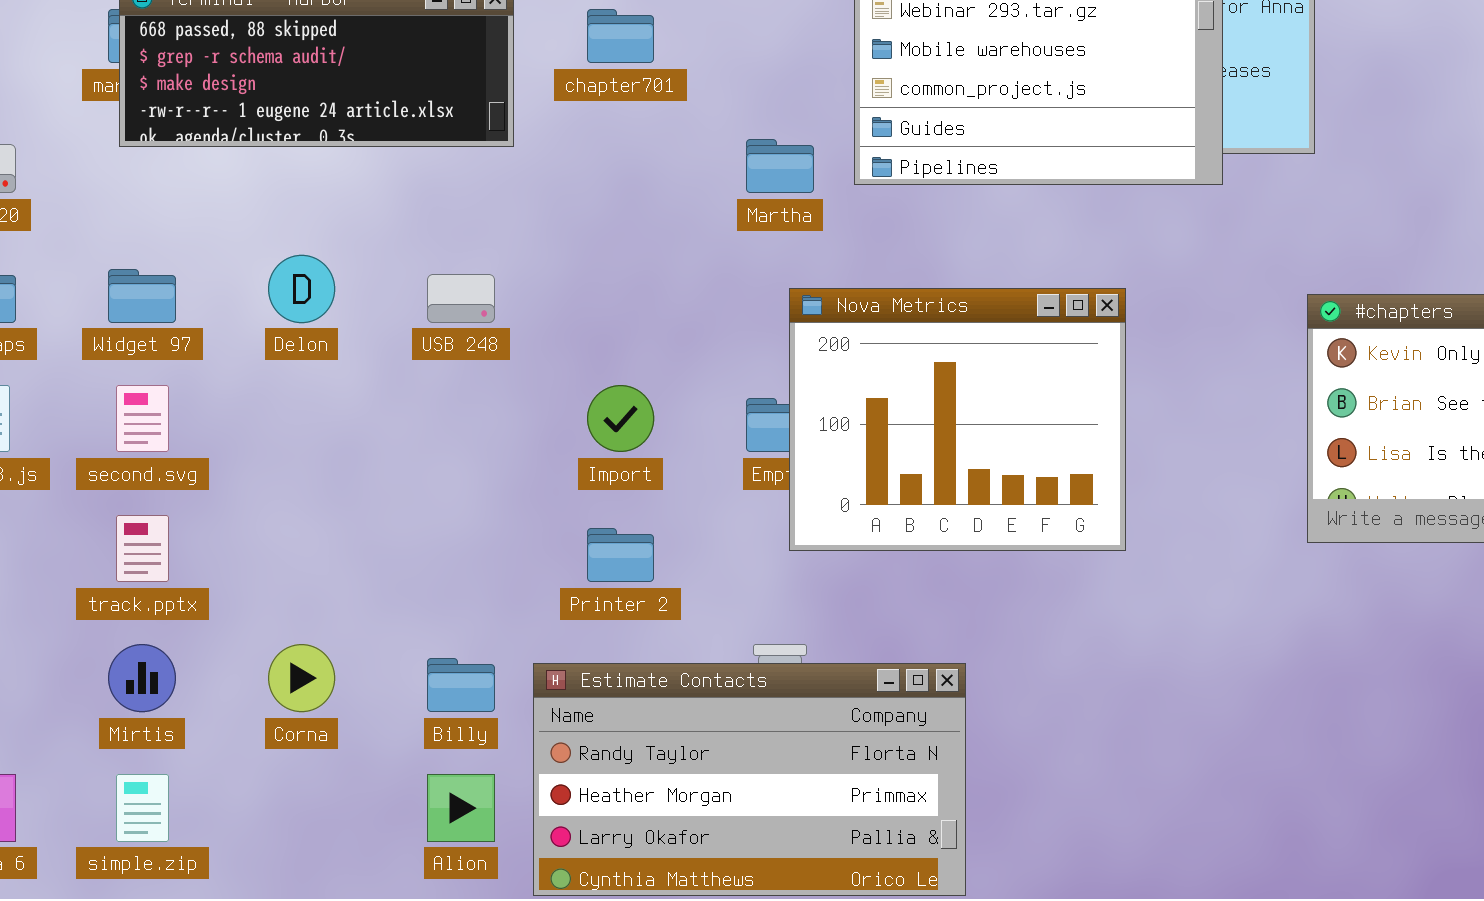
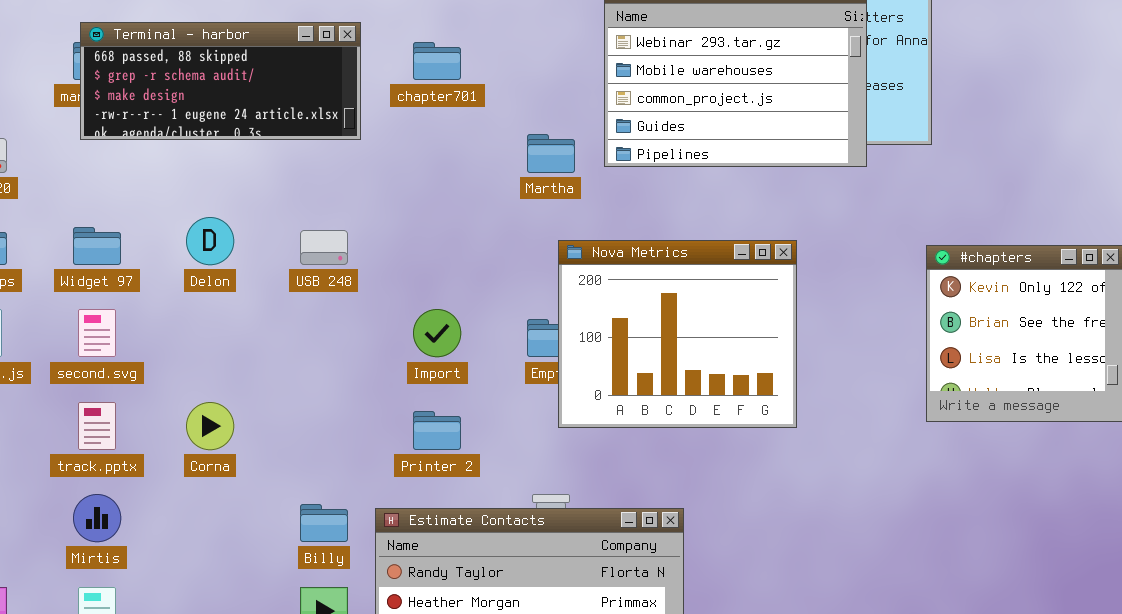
Corna: [268,644,335,712] -> [186,402,234,450], moved

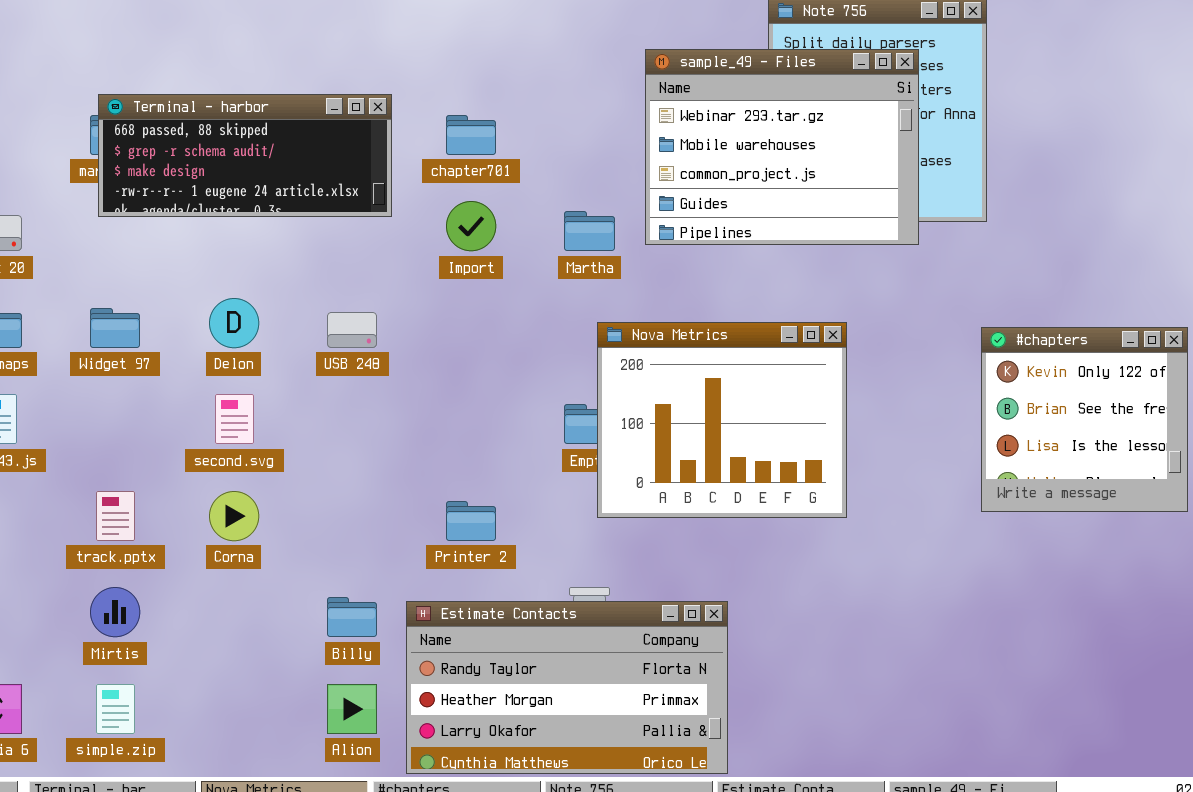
second.svg: [78,309,116,357] -> [215,394,254,444], moved
Import: [413,309,461,357] -> [446,201,496,251], moved

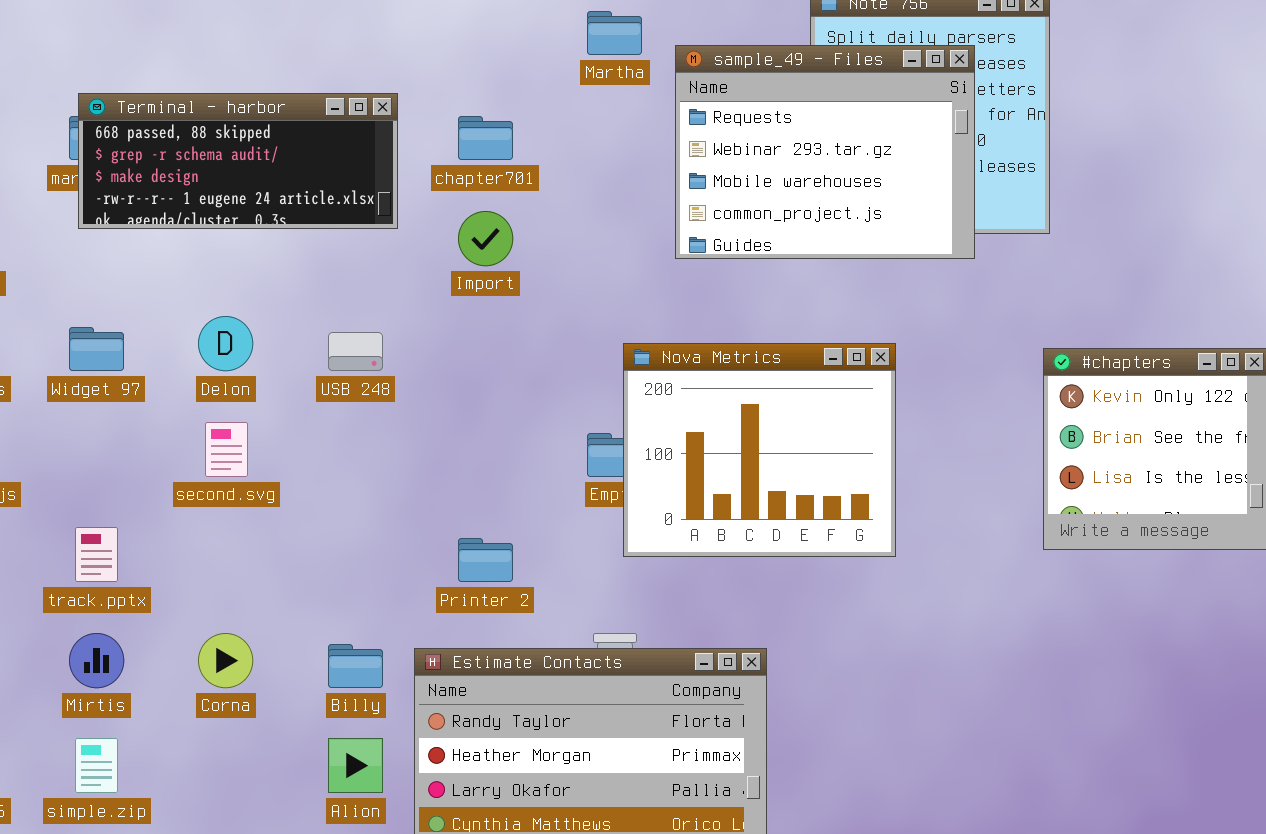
sample_49 - Files: [645,49,919,245] -> [675,45,975,259], scrolled up 1 row
Martha: [564,211,615,251] -> [587,11,642,55], moved
Corna: [209,491,259,541] -> [198,633,253,688], moved

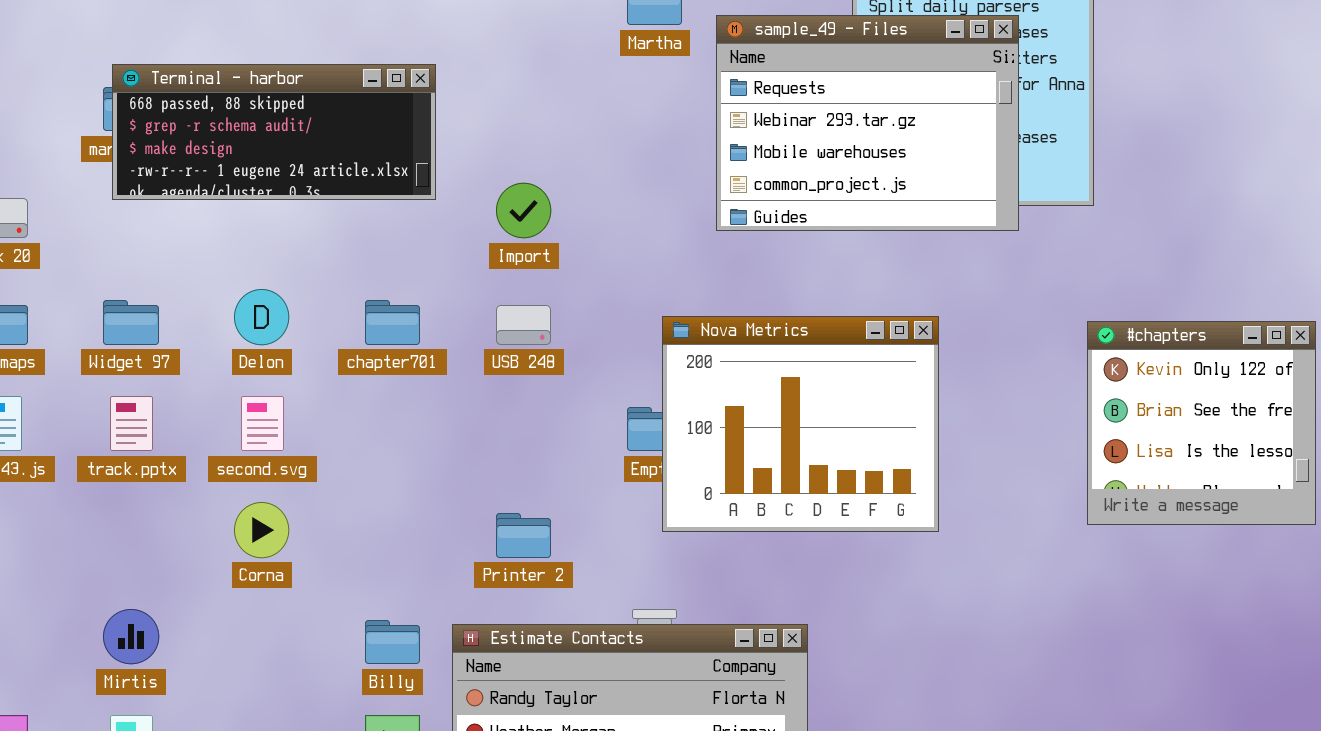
chapter701: [458,116,513,160] -> [365,300,420,345], moved
USB 248: [328,332,383,371] -> [496,305,551,345], moved
track.pptx: [75,527,118,582] -> [110,396,153,451], moved
Corna: [198,633,253,688] -> [234,502,289,558], moved

